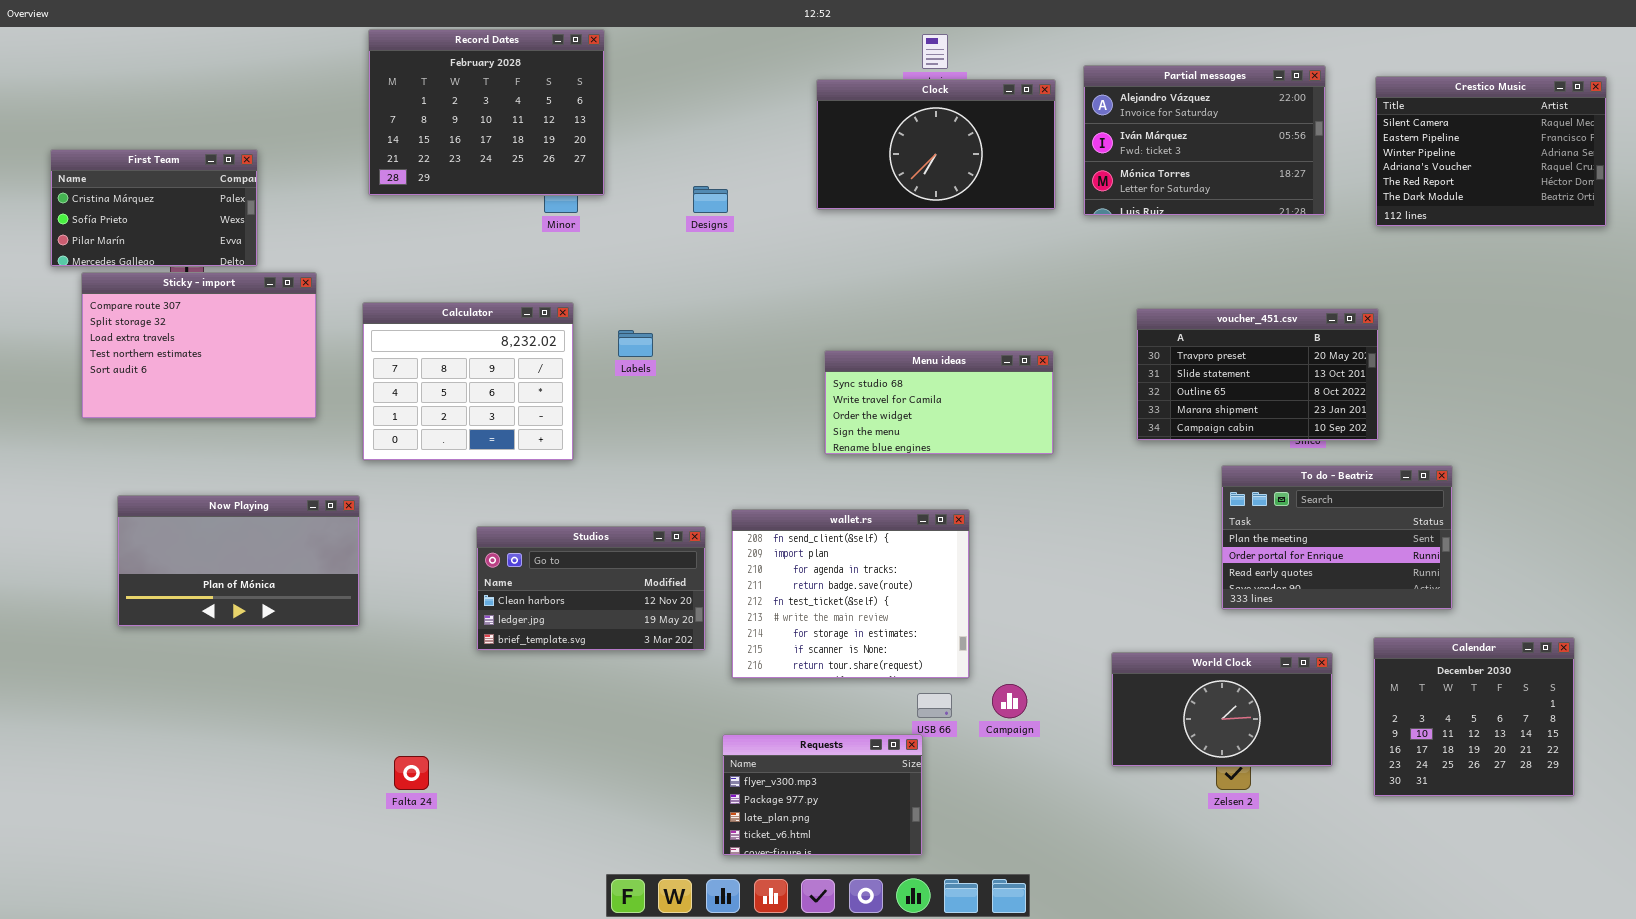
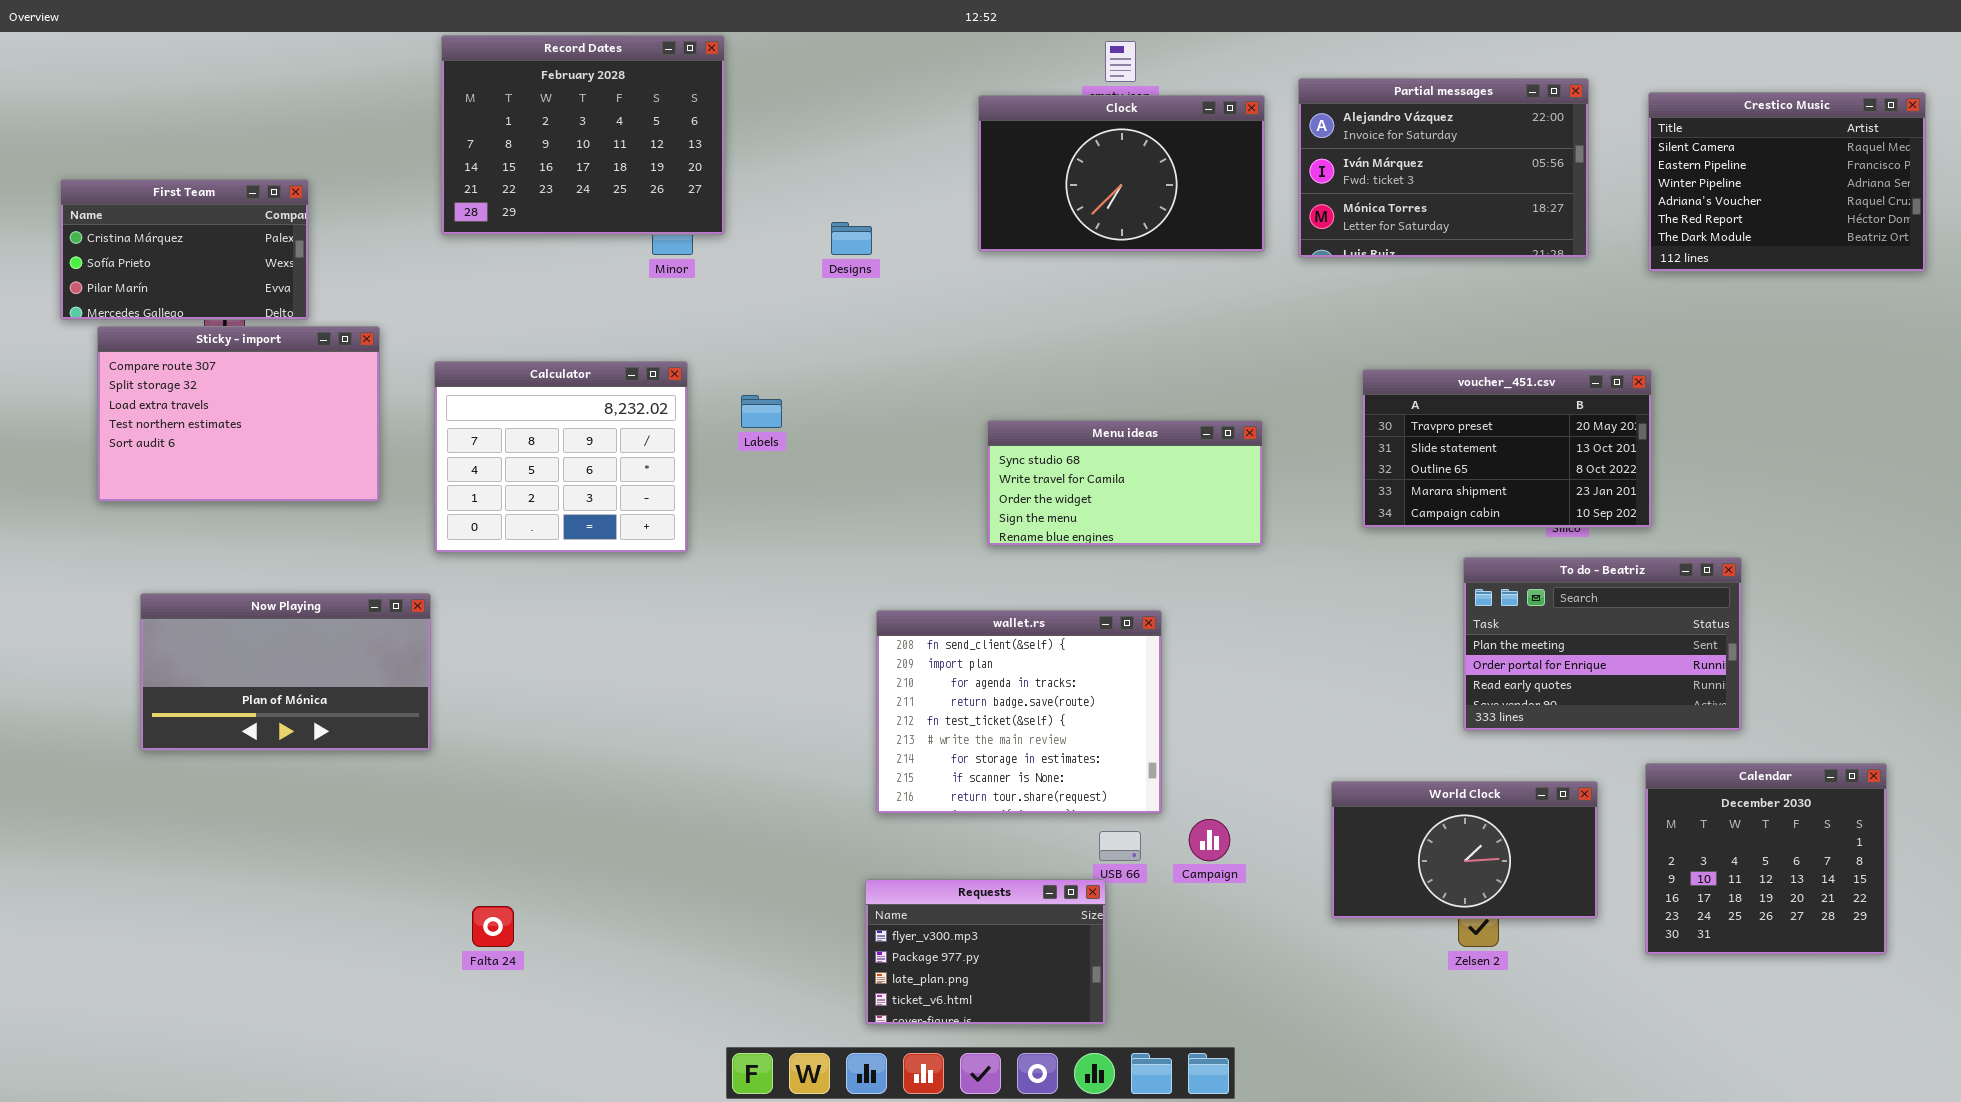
Studios: [476,526,706,651] -> none, closed

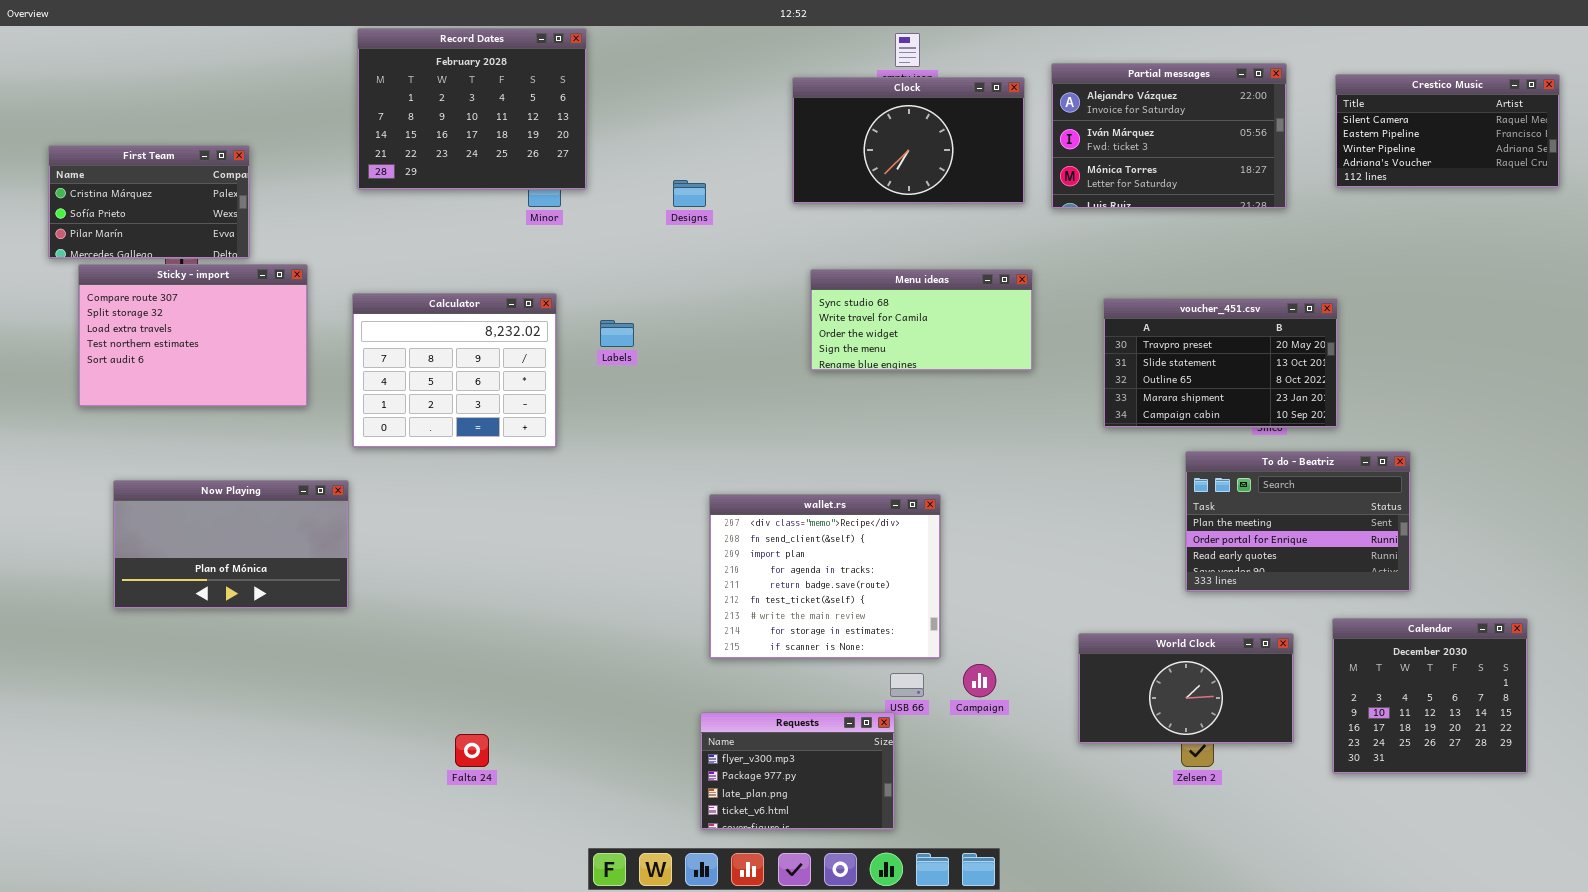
Crestico Music: [1648,92,1926,272] -> [1335,74,1560,188], resized
Menu ideas: [987,420,1263,546] -> [810,269,1033,371], moved
wallet.rs: [876,610,1162,814] -> [709,494,941,659], scrolled up 1 row
Falta 24: [472,906,514,947] -> [455,734,489,767], moved

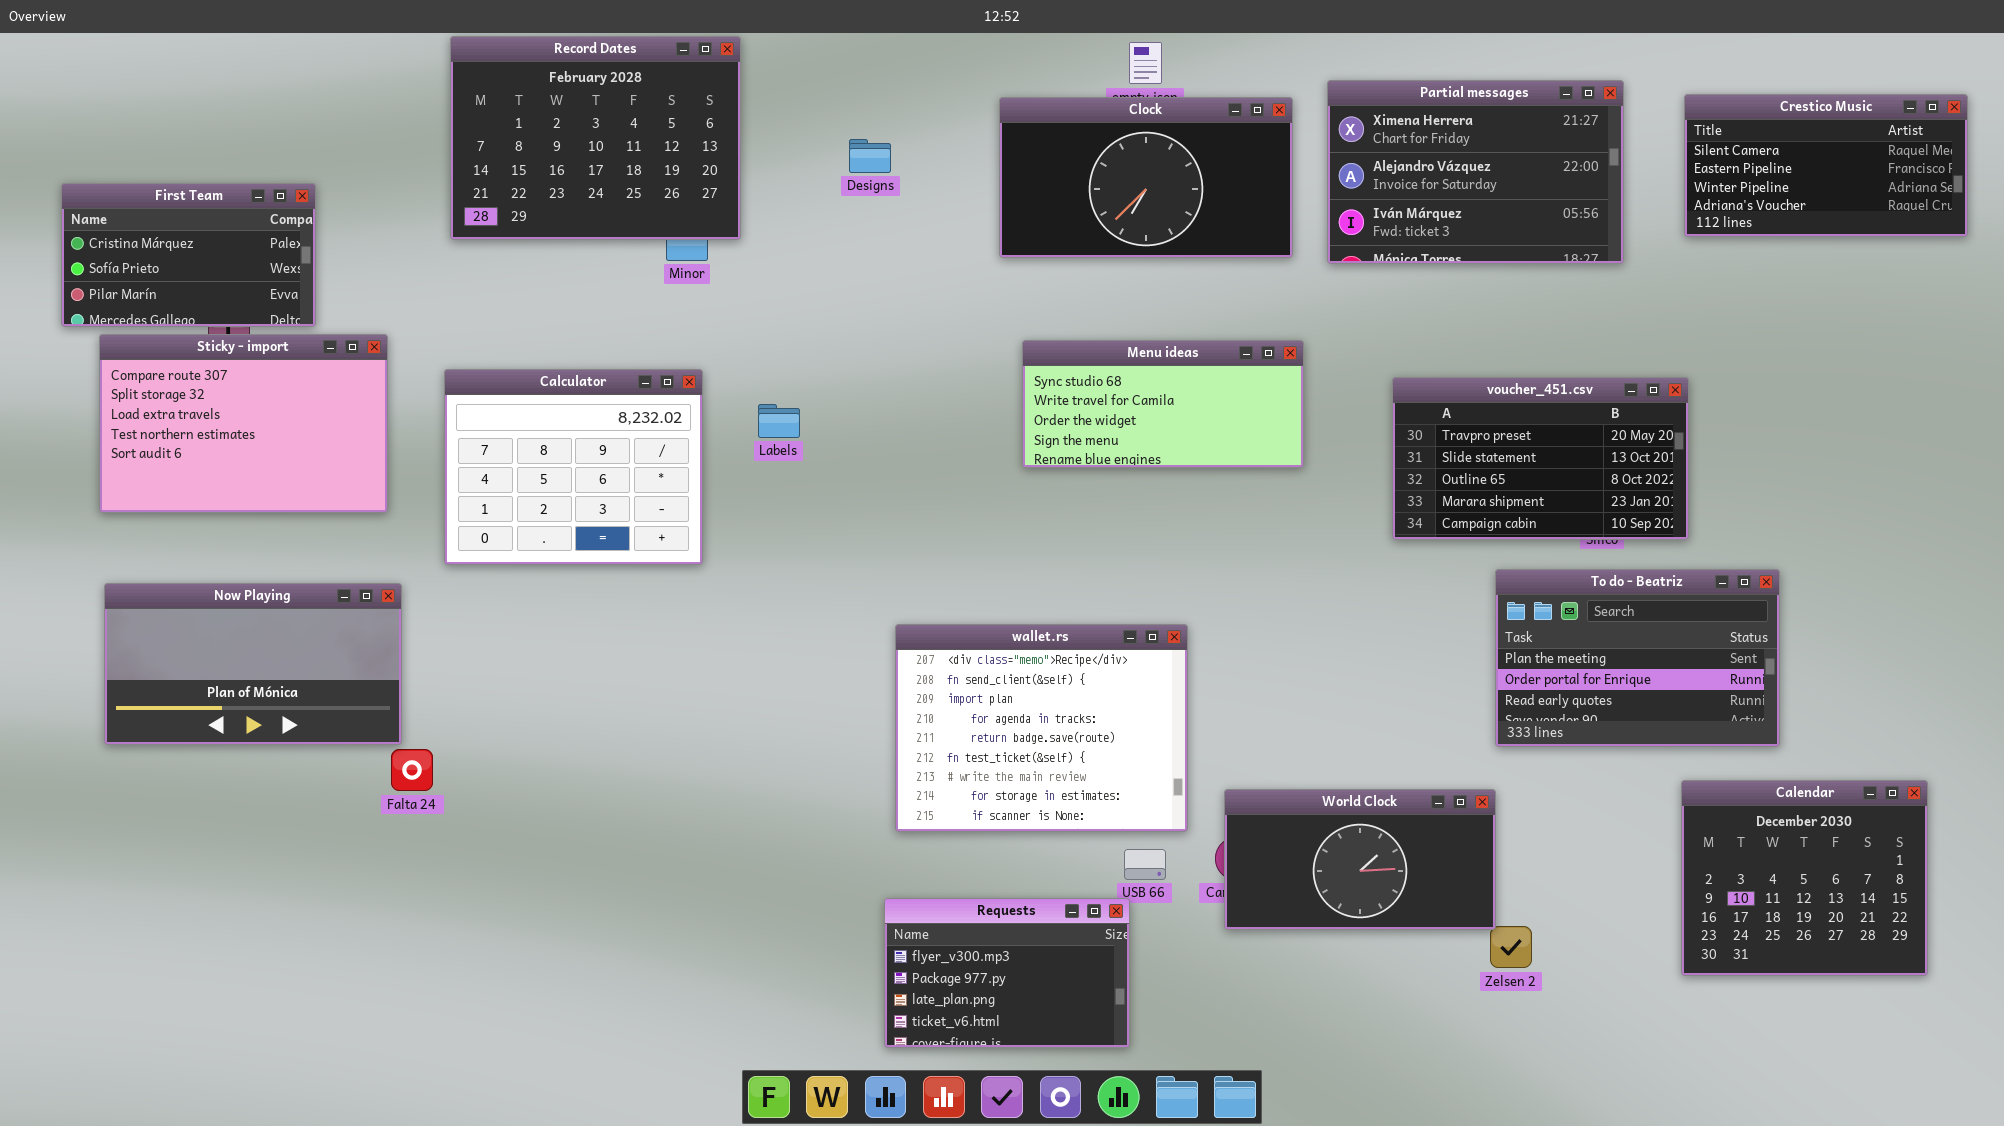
Partial messages: [1051,63,1287,209] -> [1327,80,1624,264], scrolled up 1 row
Designs: [673,180,706,207] -> [849,139,891,173], moved
Now Playing: [113,480,349,609] -> [104,583,402,745], moved
World Clock: [1078,633,1294,744] -> [1224,789,1496,930], moved
Falta 24: [455,734,489,767] -> [391,749,433,791], moved

